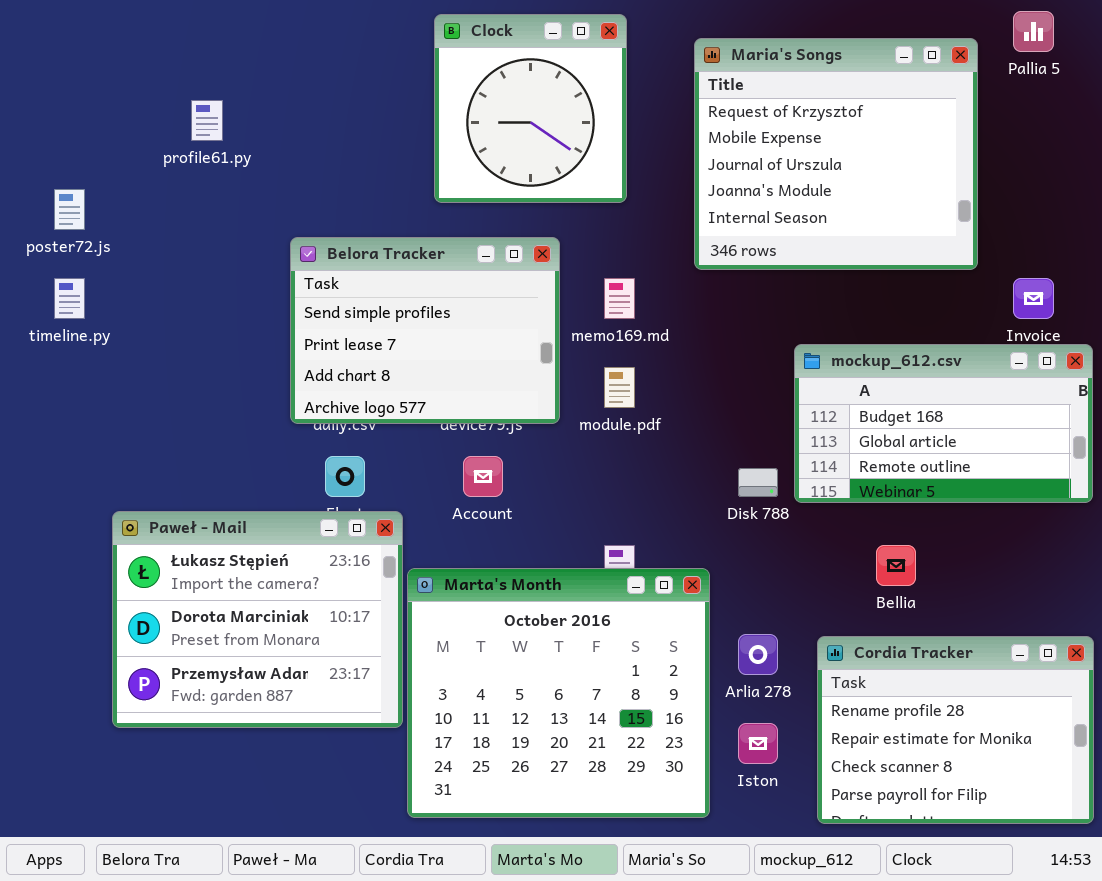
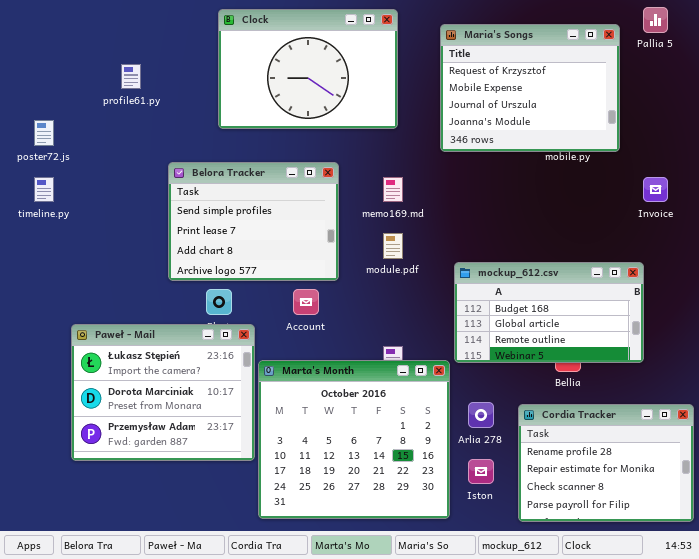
Clock: [434,14,627,203] -> [218,9,398,129], resized
Maria's Songs: [694,38,978,270] -> [440,24,620,152], resized
Belora Tracker: [290,237,560,424] -> [168,162,339,281], moved
mockup_612.csv: [794,344,1093,503] -> [454,262,644,363], moved

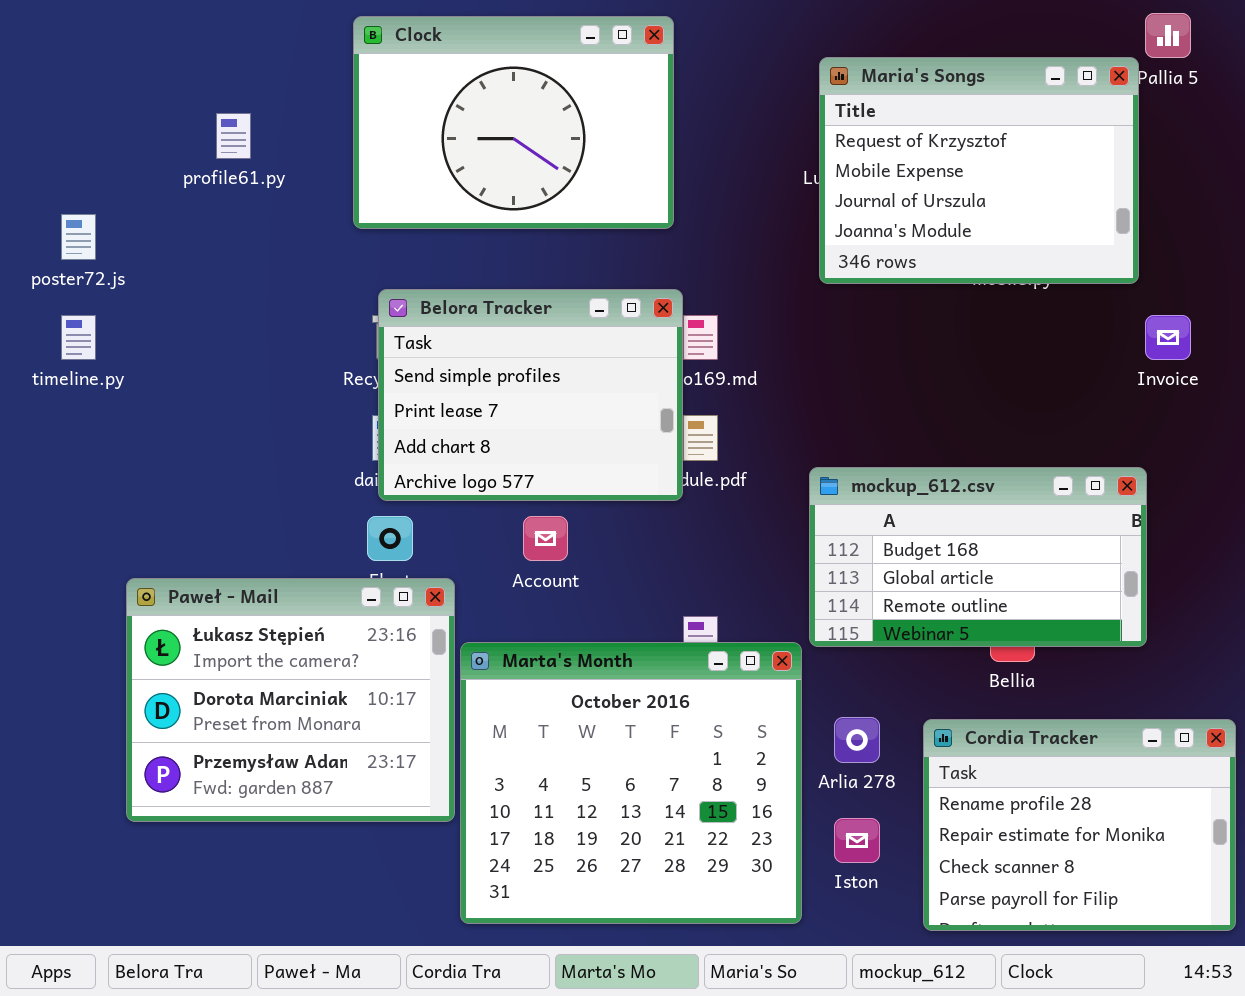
Clock: [218,9,398,129] -> [353,16,674,229], moved
Maria's Songs: [440,24,620,152] -> [819,57,1139,284], moved
Belora Tracker: [168,162,339,281] -> [378,289,683,501], moved

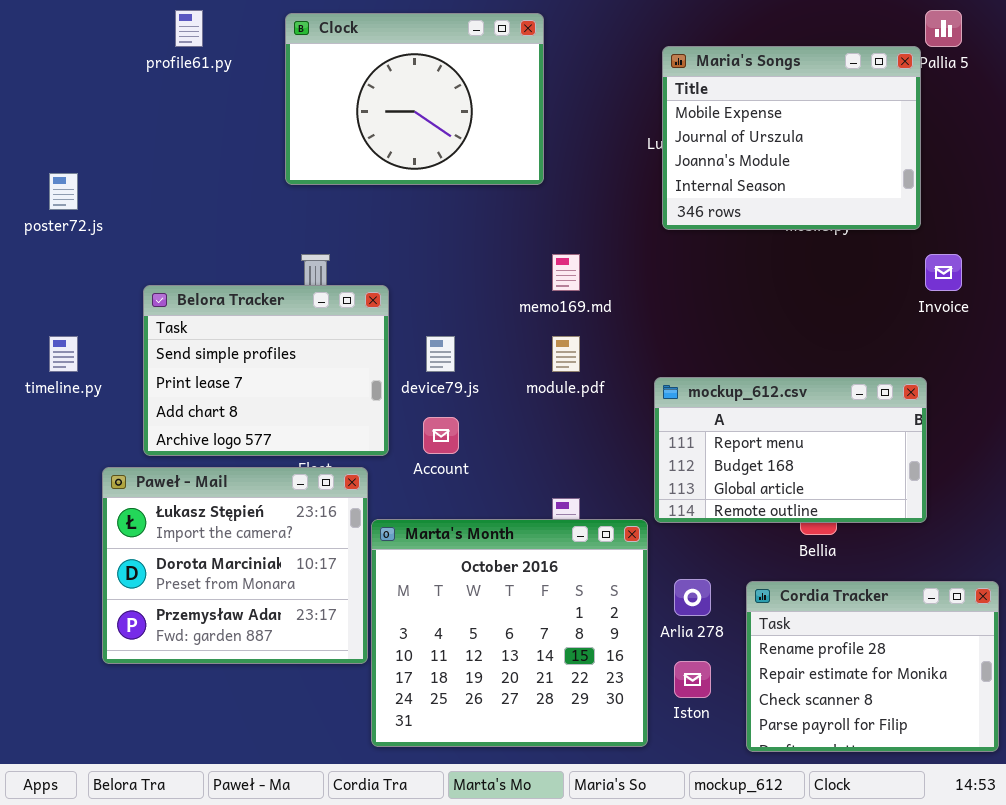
Maria's Songs: [819,57,1139,284] -> [662,46,921,230], scrolled down 1 row
profile61.py: [216,113,251,159] -> [175,10,203,47], moved
Belora Tracker: [378,289,683,501] -> [143,285,389,456], moved
timeline.py: [61,315,96,360] -> [49,336,78,372], moved
mockup_612.csv: [809,467,1147,647] -> [654,377,927,523], scrolled up 1 row

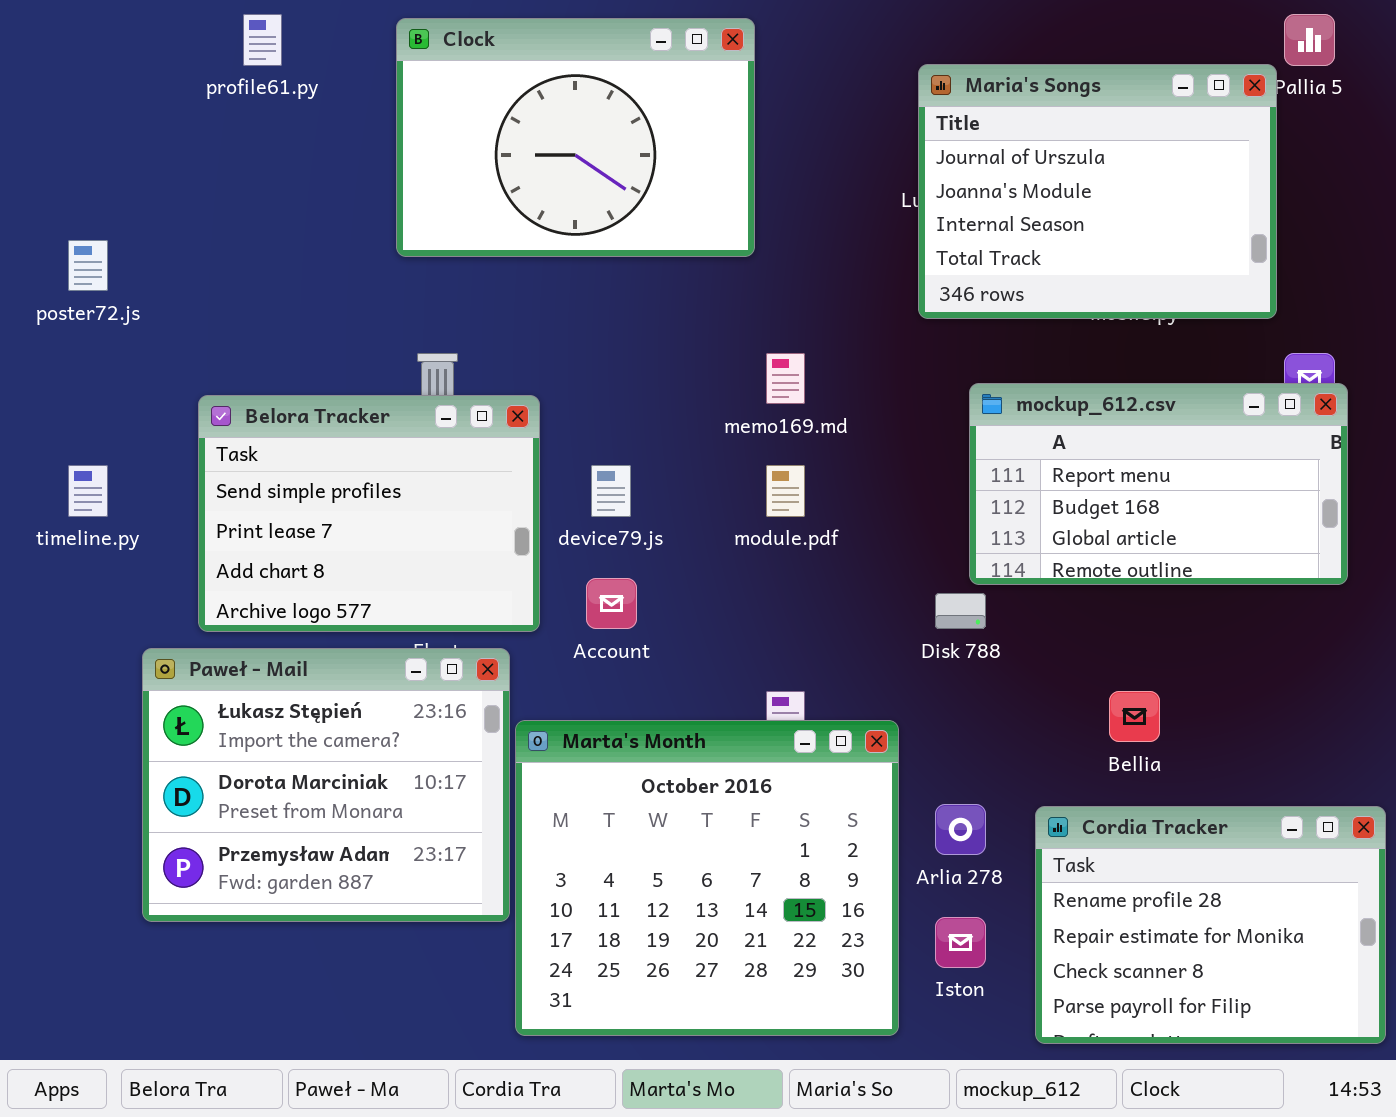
Maria's Songs: [662,46,921,230] -> [918,64,1277,319], scrolled down 1 row
mockup_612.csv: [654,377,927,523] -> [969,383,1348,585], moved

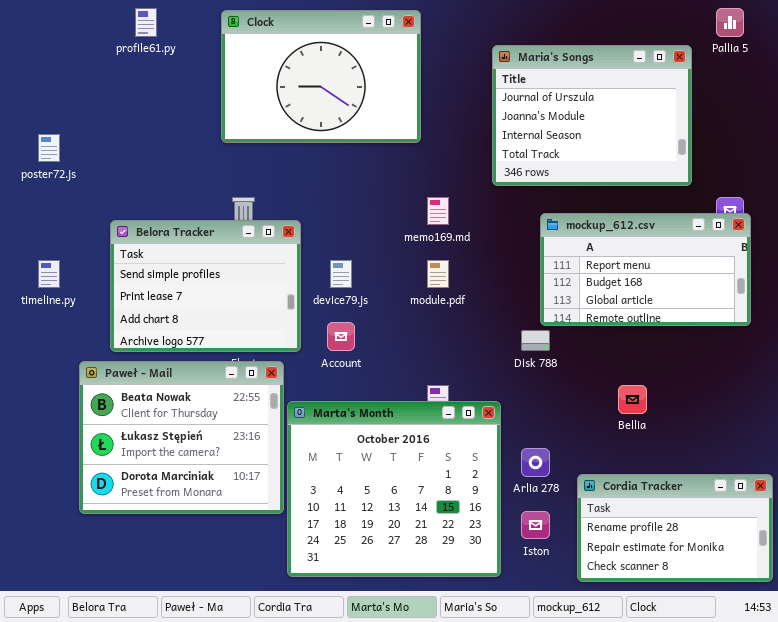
Maria's Songs: [918,64,1277,319] -> [492,45,692,186], moved
Paweł - Mail: [142,648,510,922] -> [79,361,284,514], scrolled up 1 row
Cordia Tracker: [1035,806,1386,1044] -> [577,474,773,582], resized

